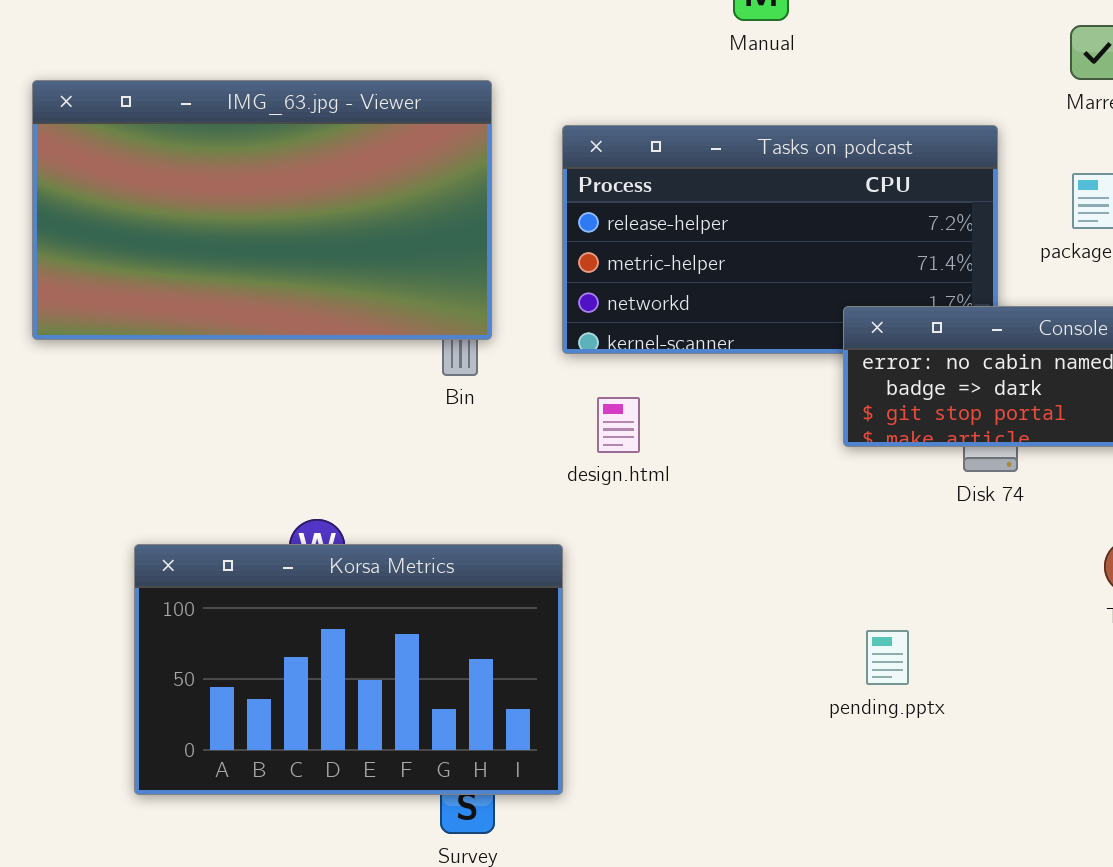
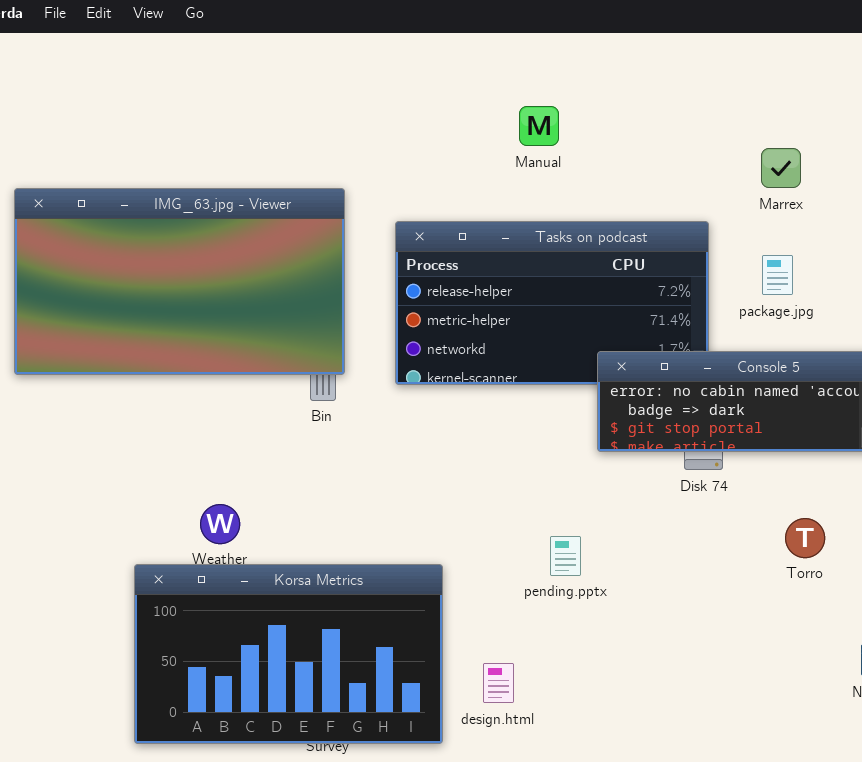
design.html: [597,397,640,453] -> [483,663,514,703], moved
Korsa Metrics: [134,544,563,795] -> [134,564,443,744], moved
pending.pptx: [866,630,909,685] -> [550,536,581,576], moved

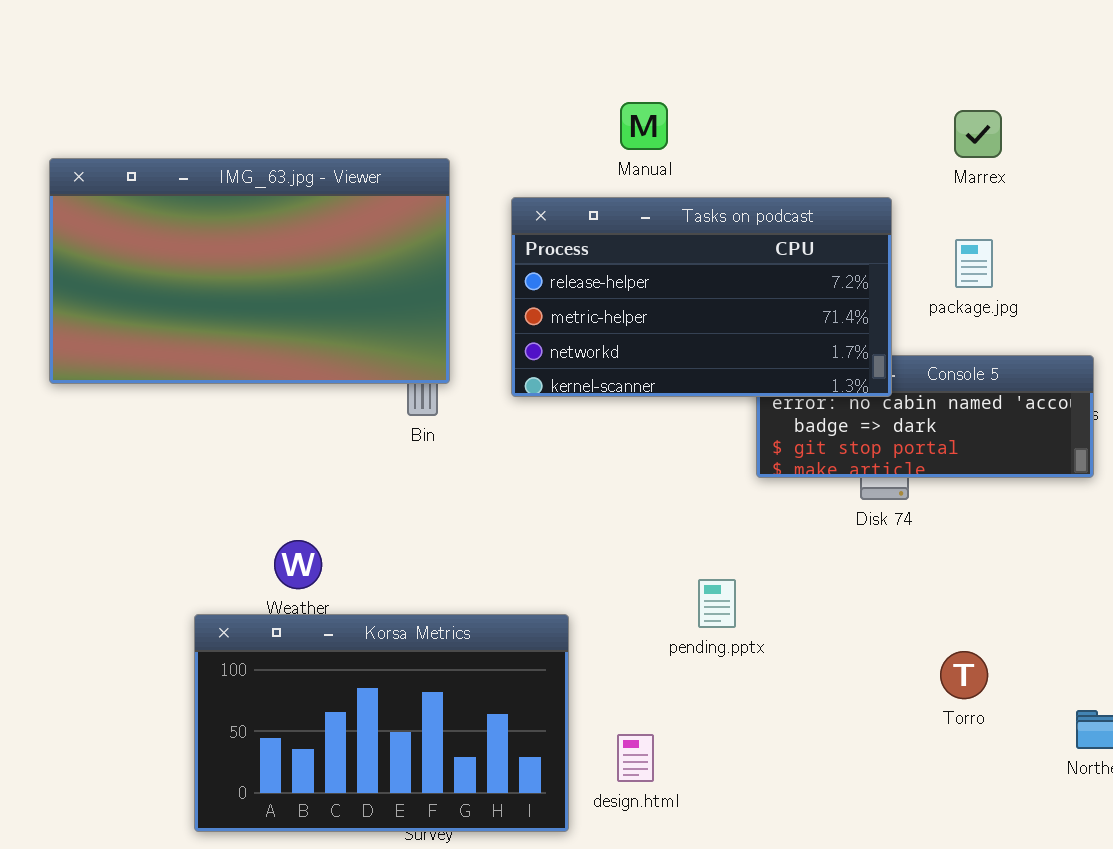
Manual: [519,106,559,146] -> [620,102,668,150], moved
Tasks on podcast: [395,221,709,385] -> [511,197,892,397], raised
Torro: [785,518,825,558] -> [940,651,988,699], moved

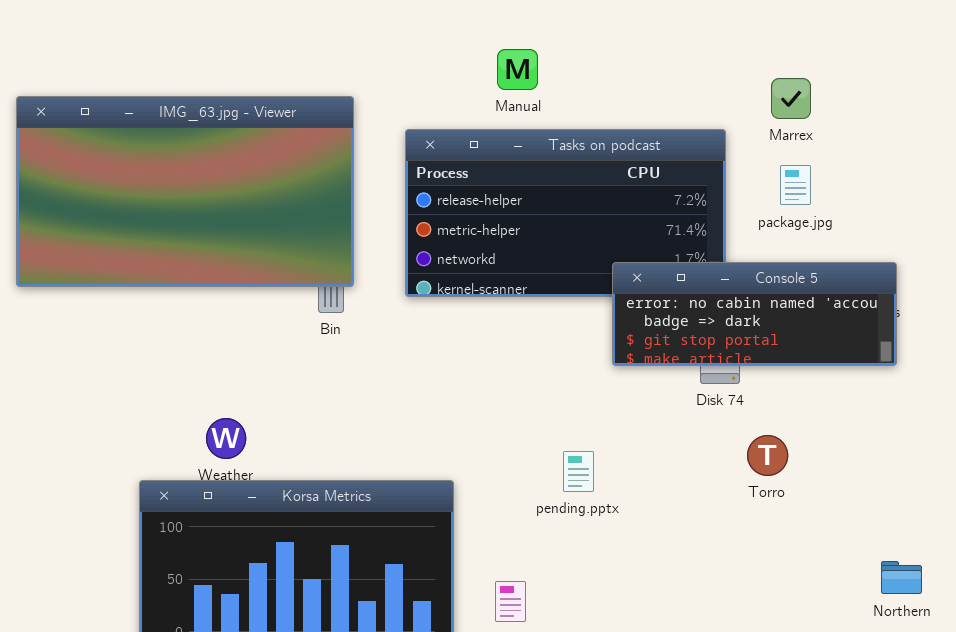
Marrex: [954,110,1002,158] -> [771,78,811,119], moved
Console 5: [756,355,1094,478] -> [612,262,897,366], raised
Torro: [940,651,988,699] -> [747,435,788,476], moved

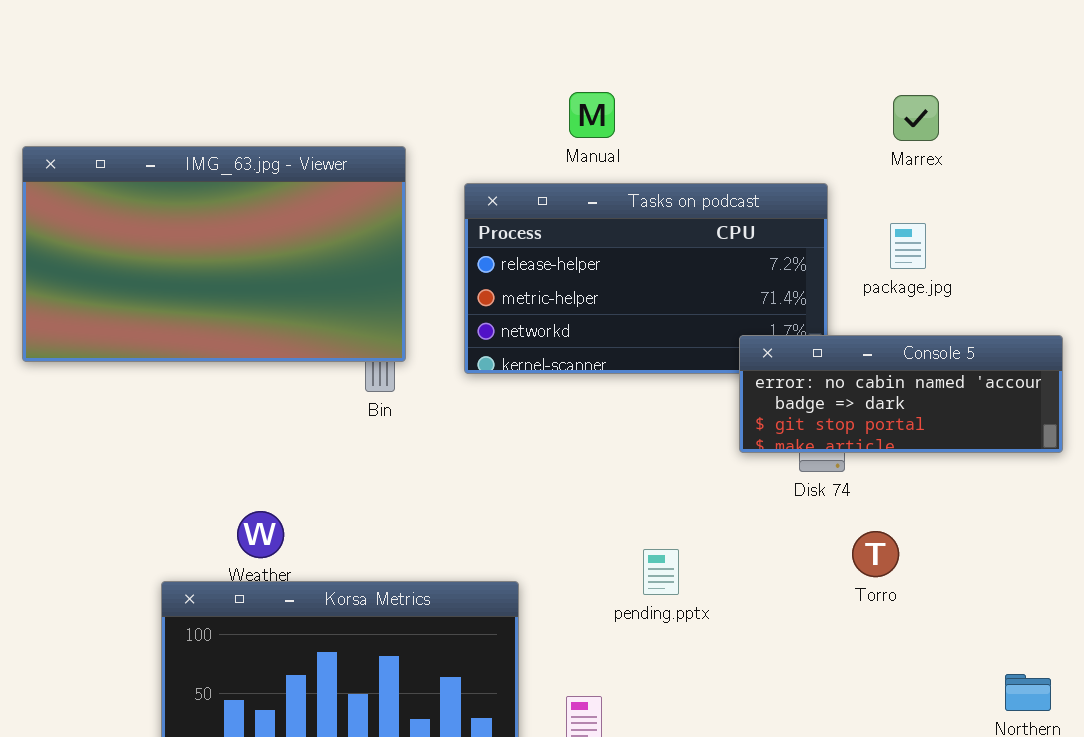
Marrex: [771,78,811,119] -> [893,95,939,141], moved
Console 5: [612,262,897,366] -> [739,335,1063,453], moved

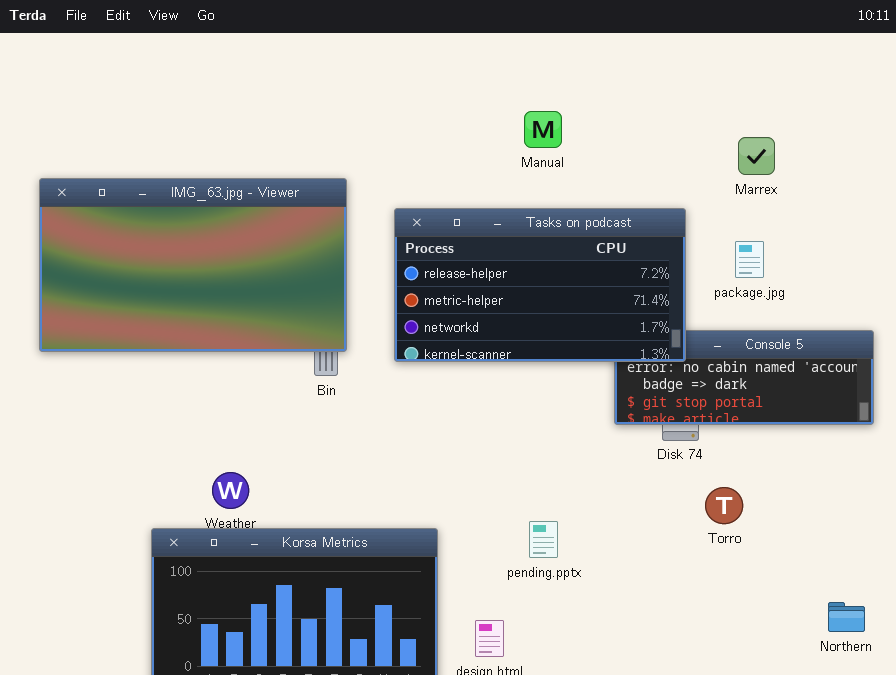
Manual: [569,92,615,138] -> [524,111,562,148], moved
Tasks on podcast: [464,183,828,374] -> [394,208,686,362], raised
pending.pptx: [643,549,679,595] -> [529,521,558,558], moved

